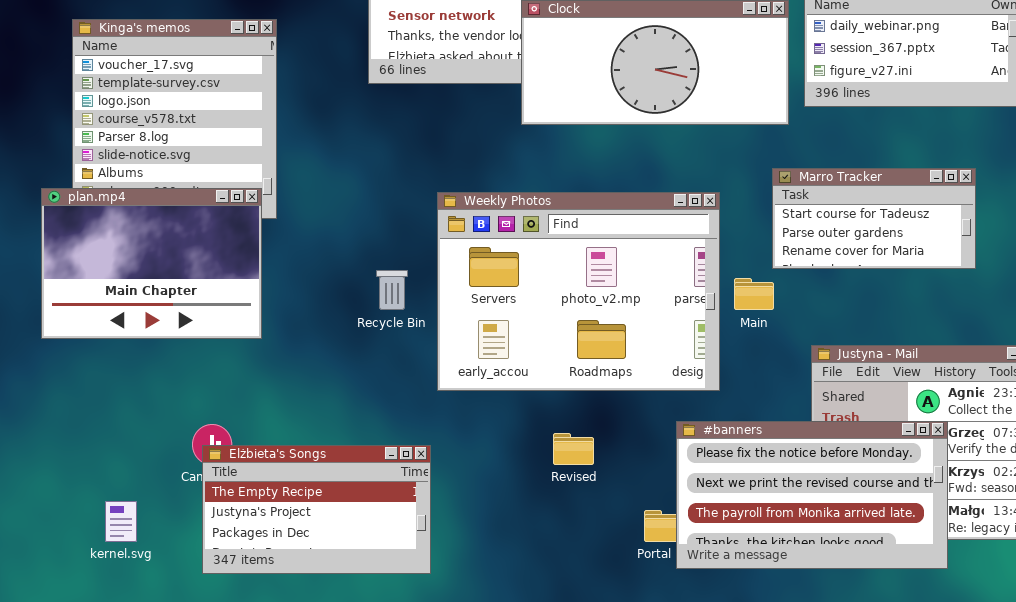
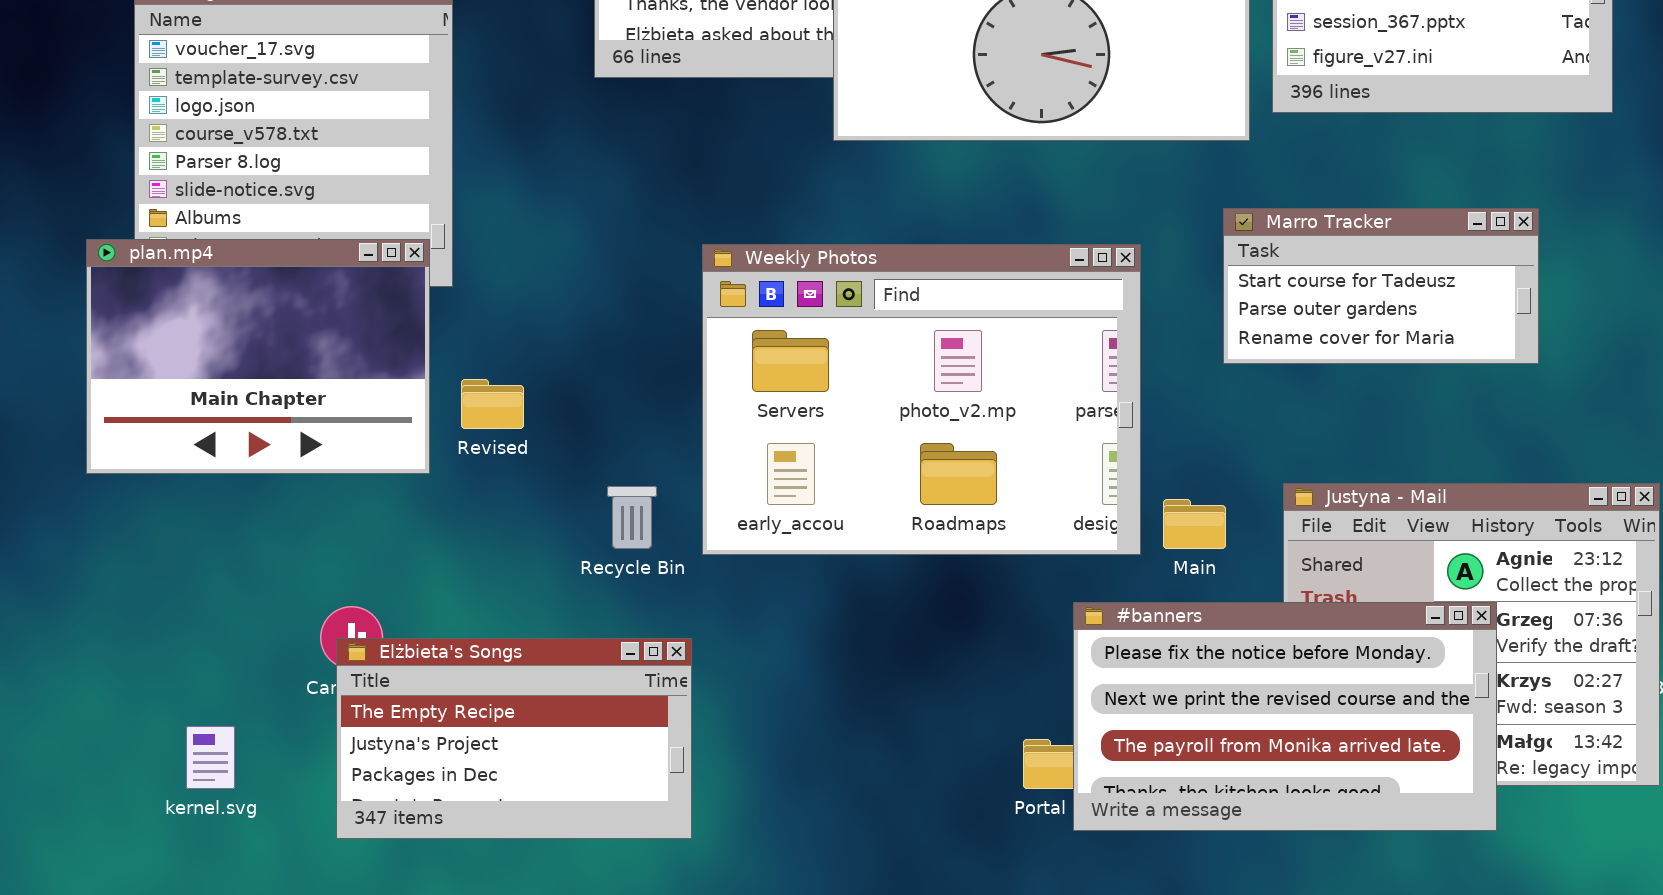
Recycle Bin: [376,270,408,310] -> [607,486,657,549], moved
Main: [734,278,774,310] -> [1163,499,1226,549], moved
Revised: [553,433,594,465] -> [461,379,524,429], moved

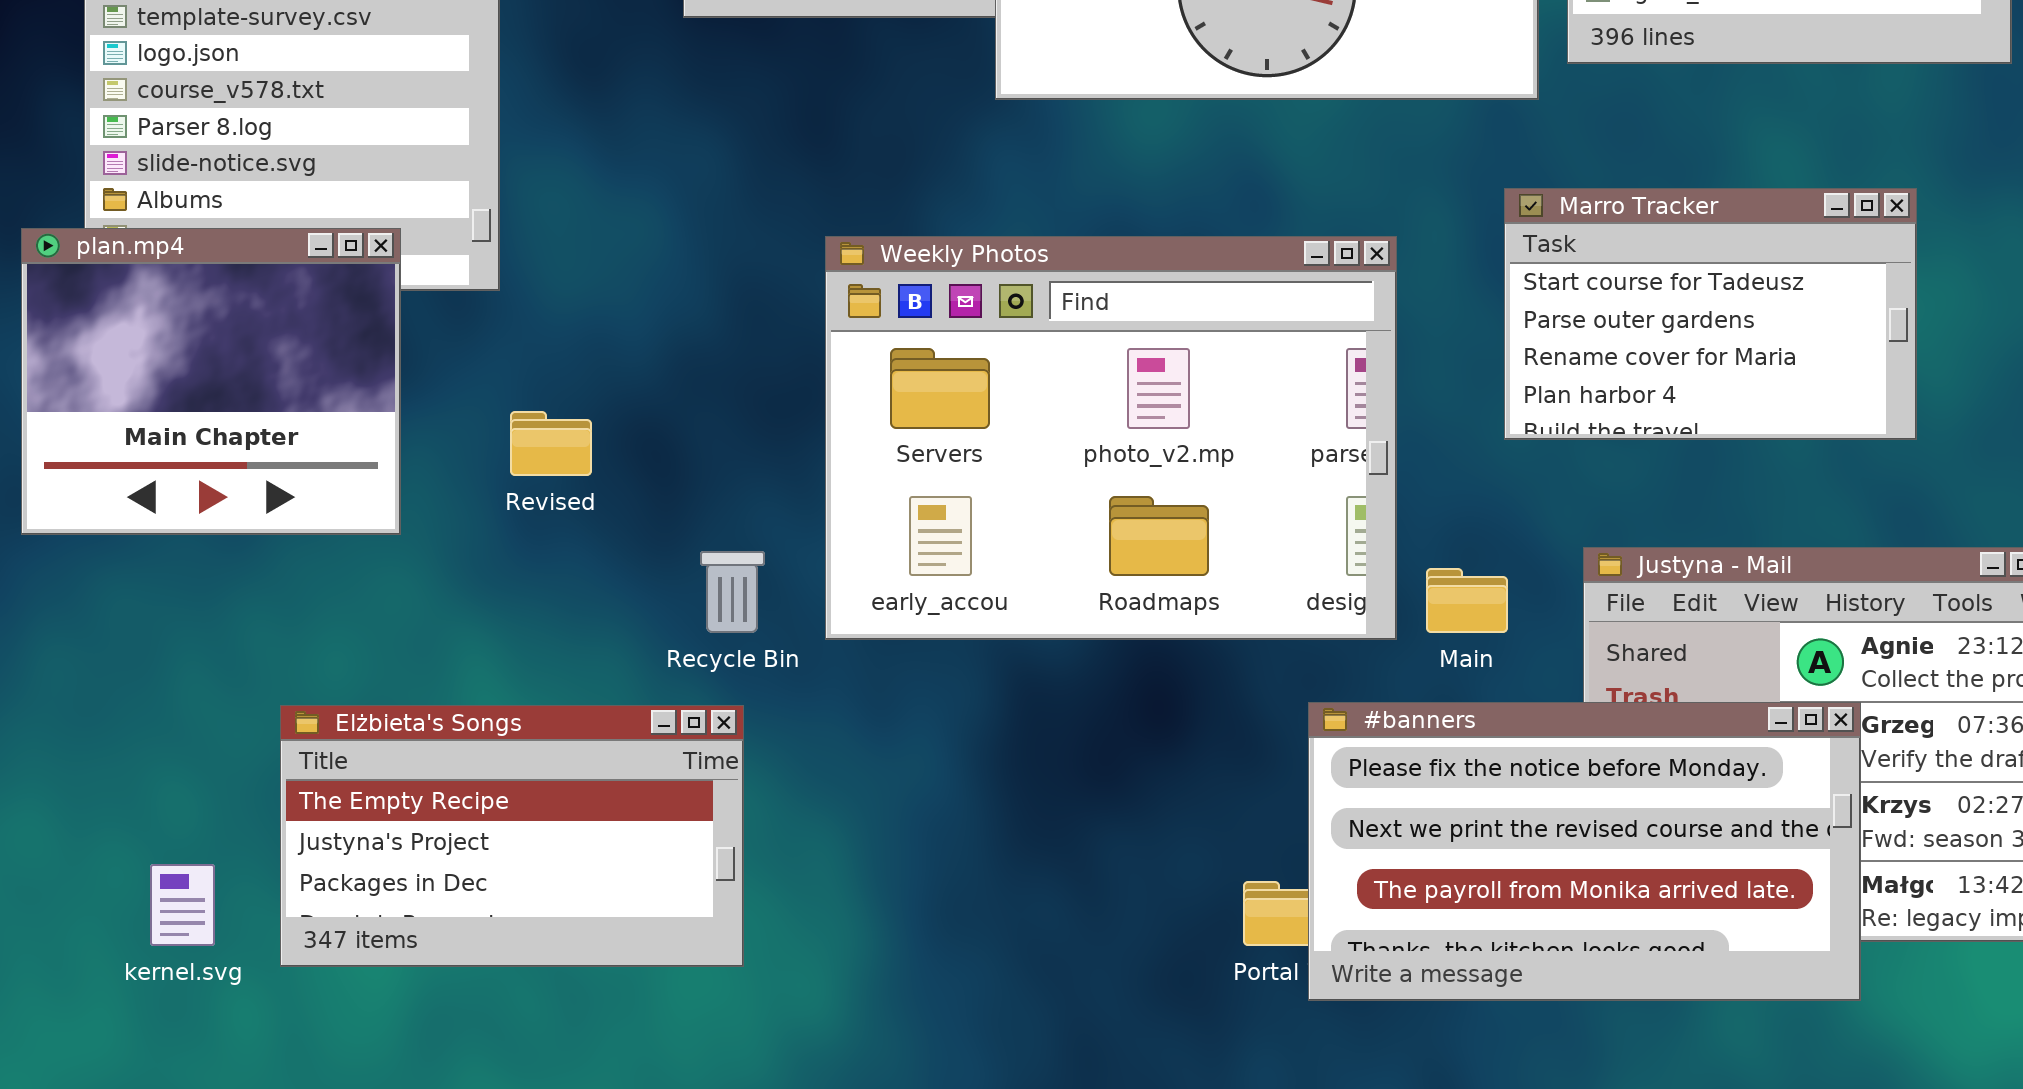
Marro Tracker: [1223,208,1539,364] -> [1504,188,1917,440], resized
plan.mp4: [86,239,430,474] -> [21,228,401,535], resized
Elżbieta's Songs: [336,638,692,839] -> [280,705,744,967], moved

